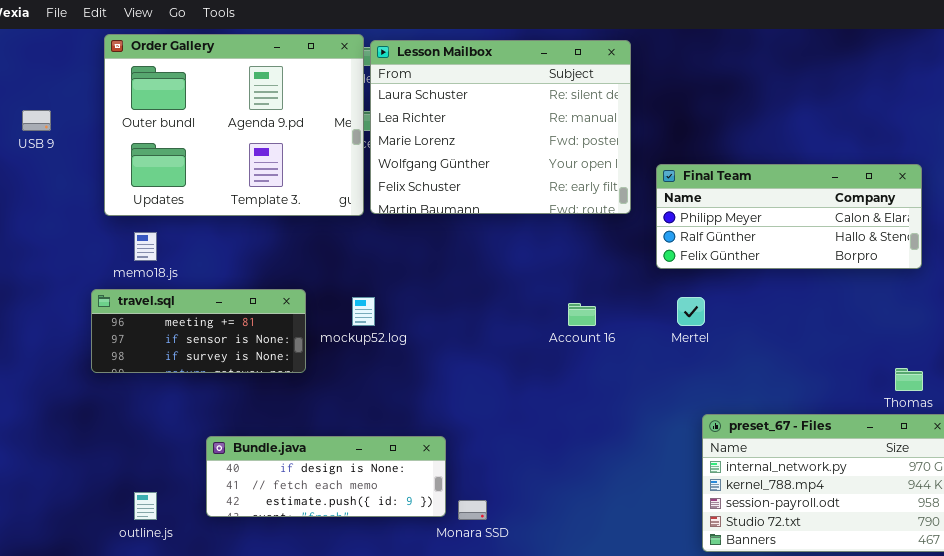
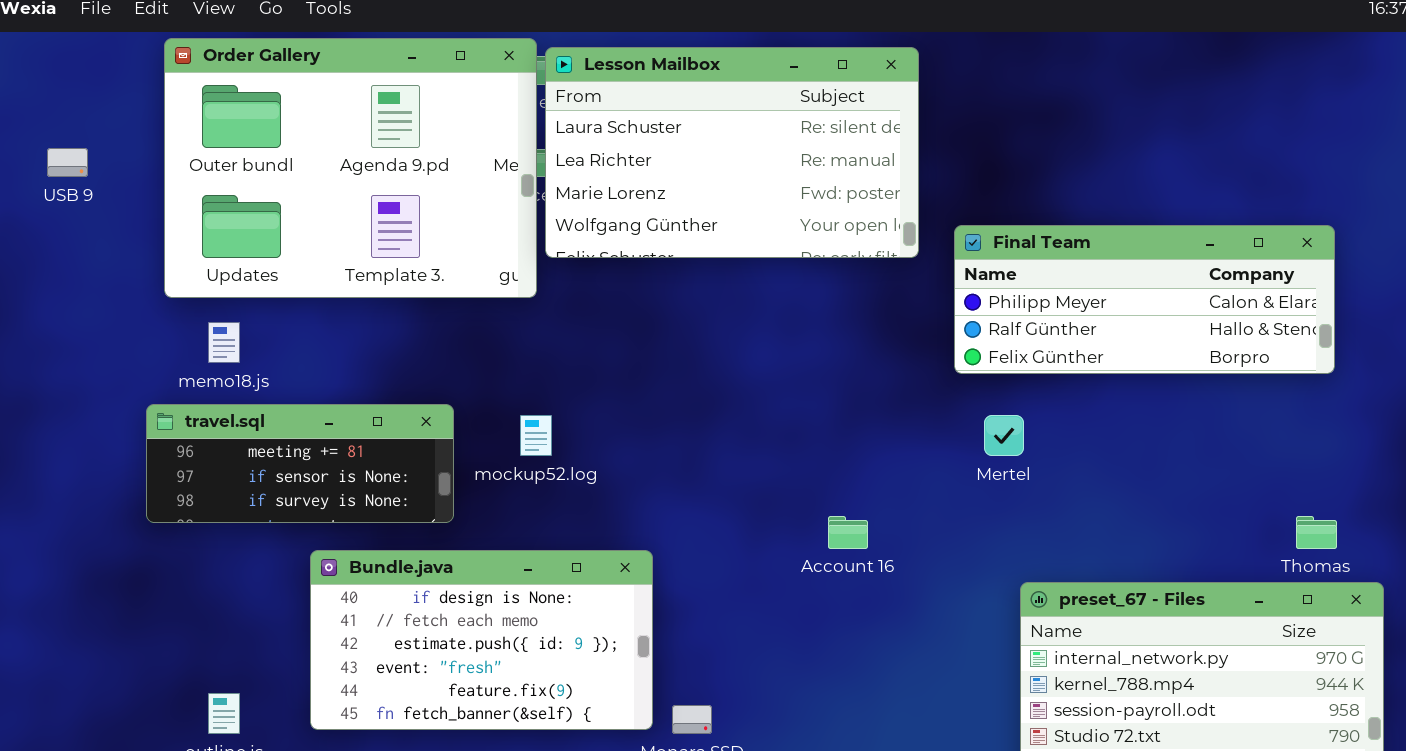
Lesson Mailbox: [370,40,631,214] -> [545,47,919,258], resized
Account 16: [568,303,596,326] -> [828,516,868,549], moved
Bundle.java: [206,436,446,517] -> [310,550,653,730], resized

